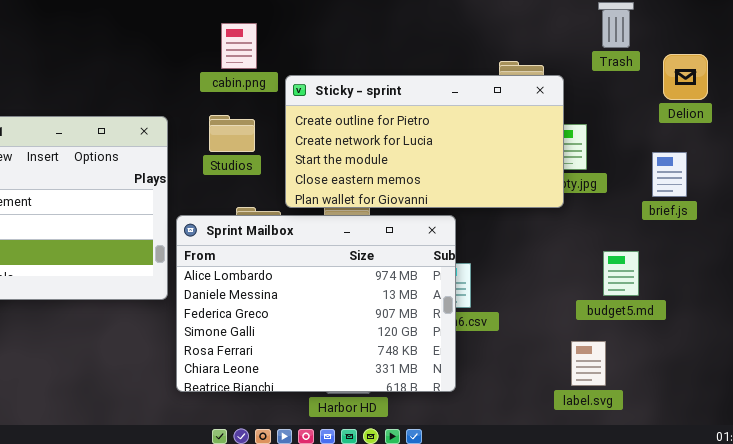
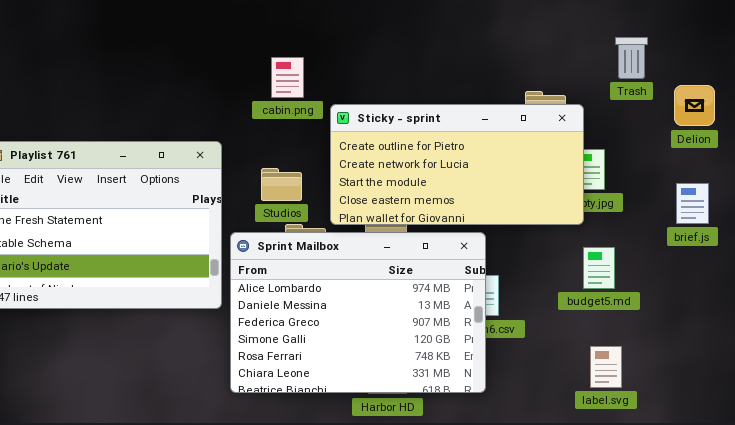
Studios: [209,115,255,152] -> [261,168,302,201], moved
brief.js: [652,152,687,197] -> [676,183,709,224], moved
budget5.md: [603,251,639,296] -> [583,247,615,289], moved

